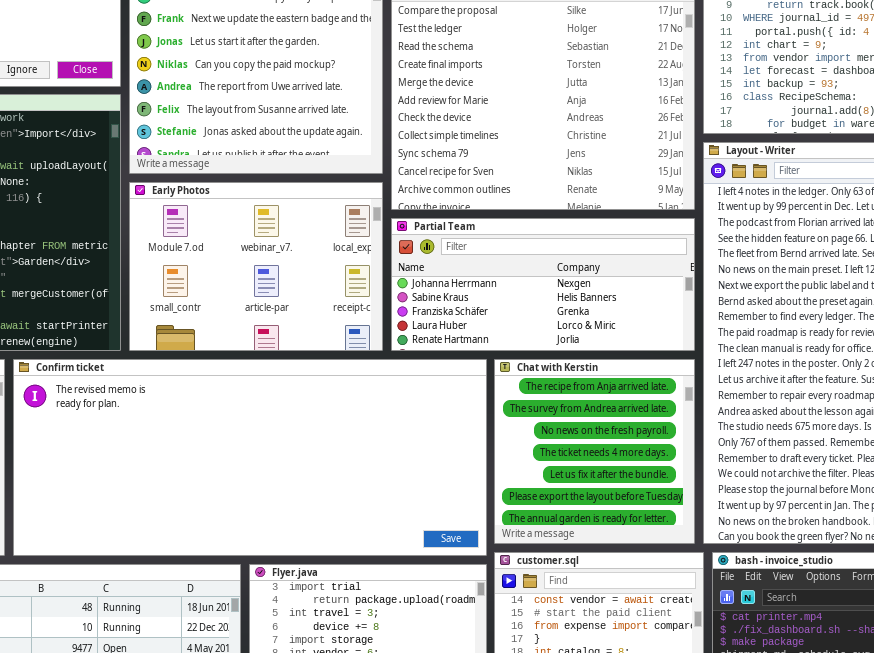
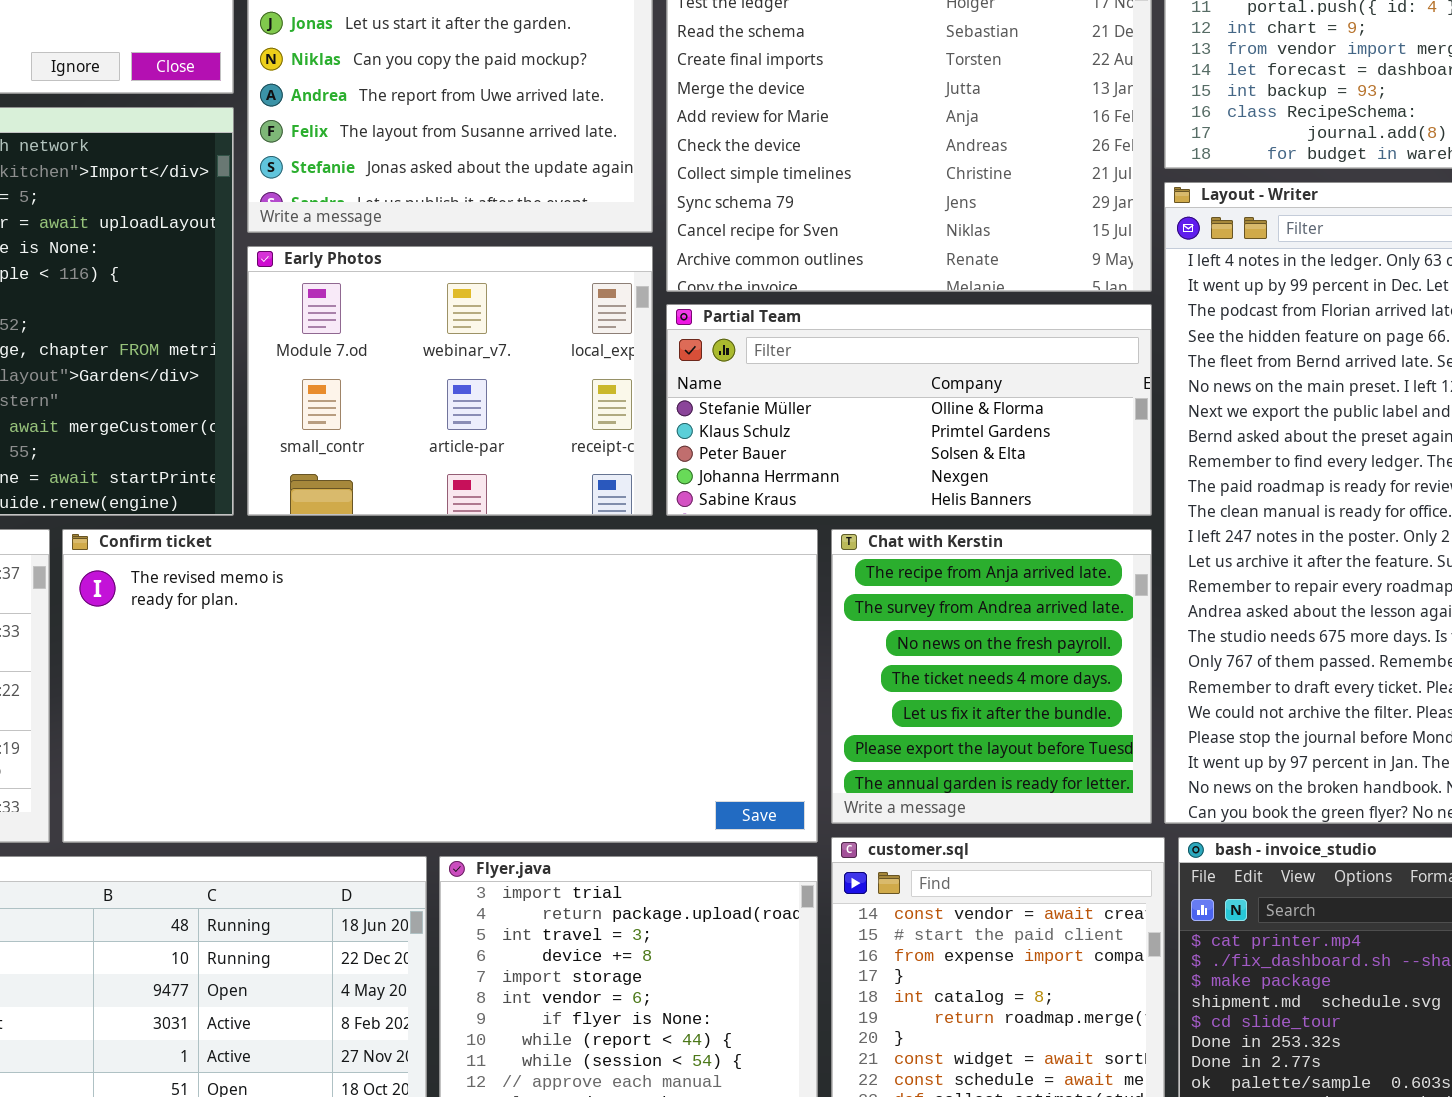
Partial Team: [391,218,695,351] -> [666,304,1152,516], scrolled up 3 rows

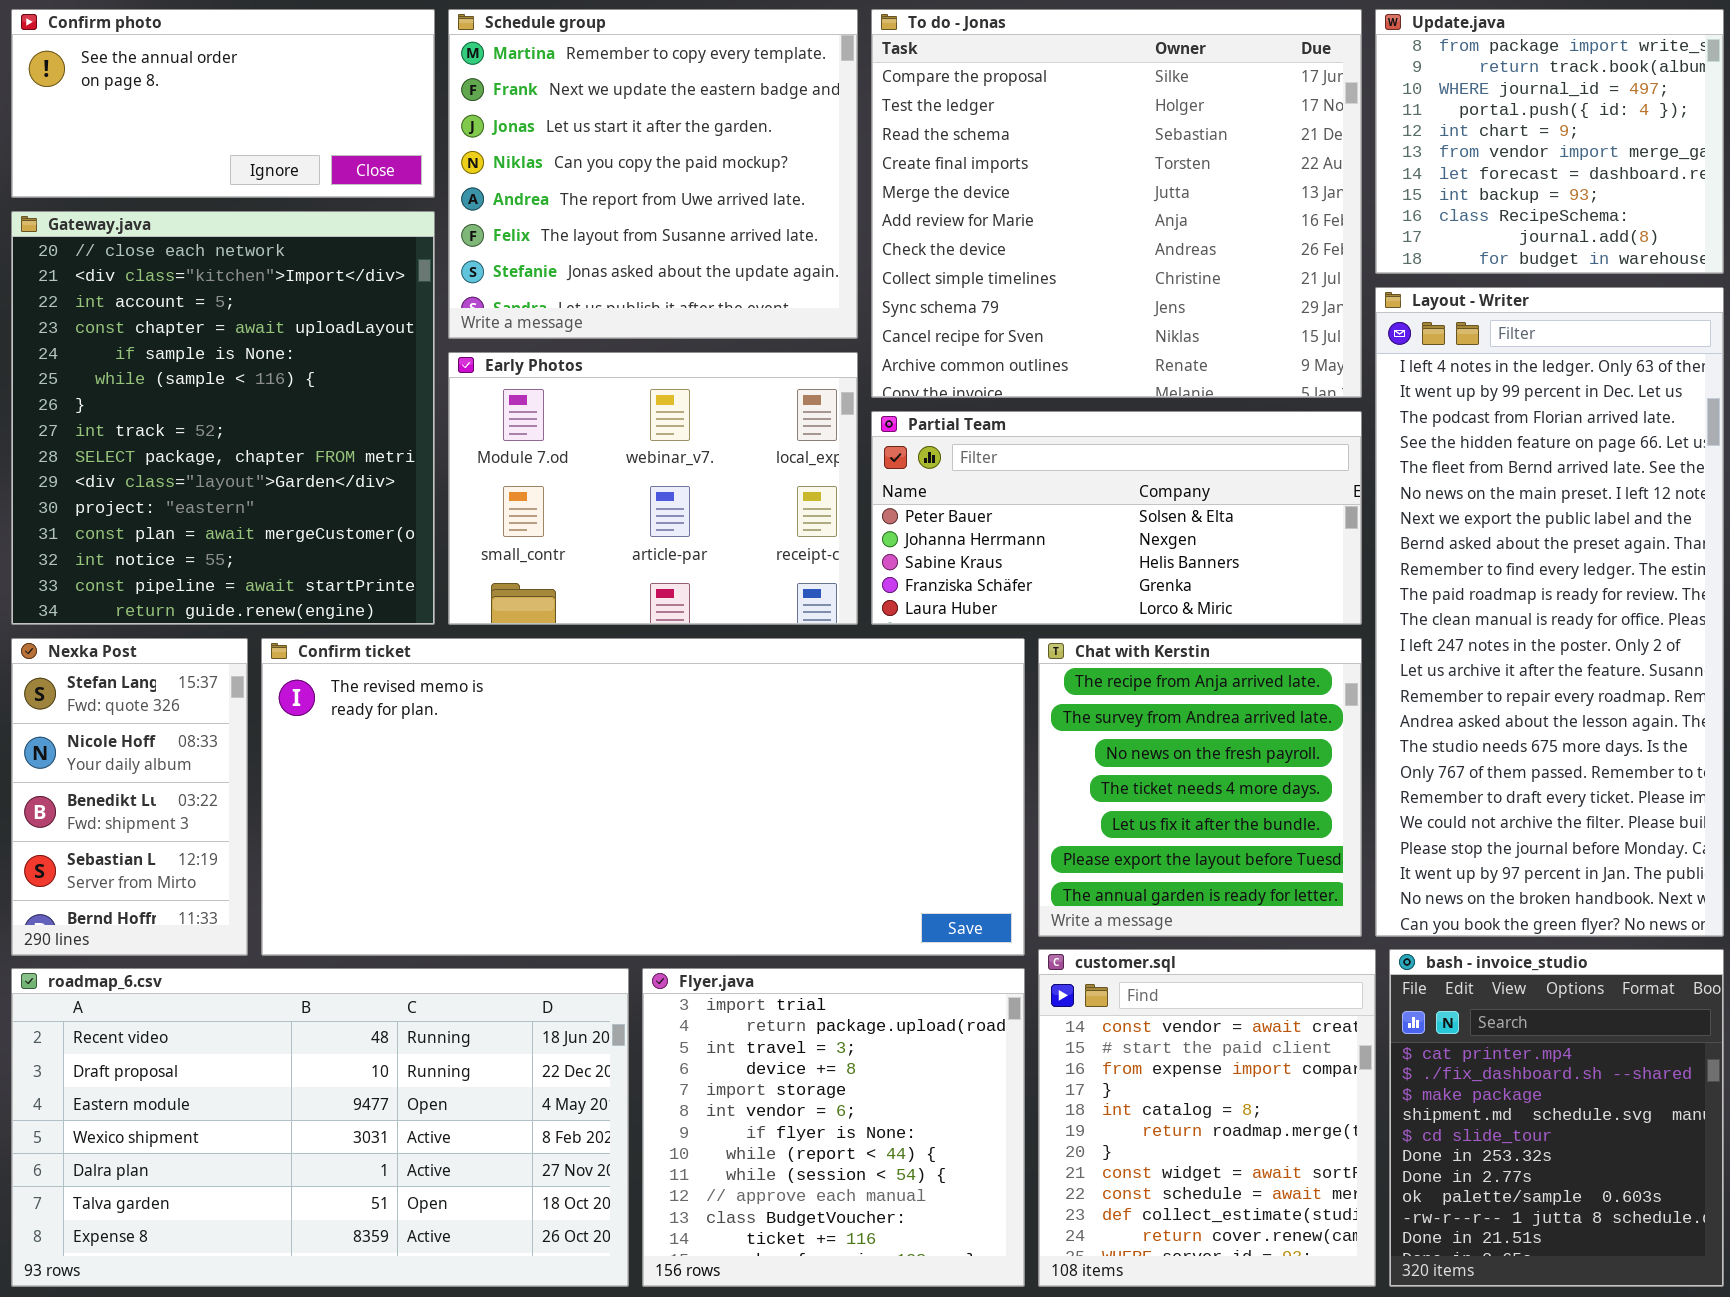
Partial Team: [666,304,1152,516] -> [871,411,1362,625], scrolled down 2 rows

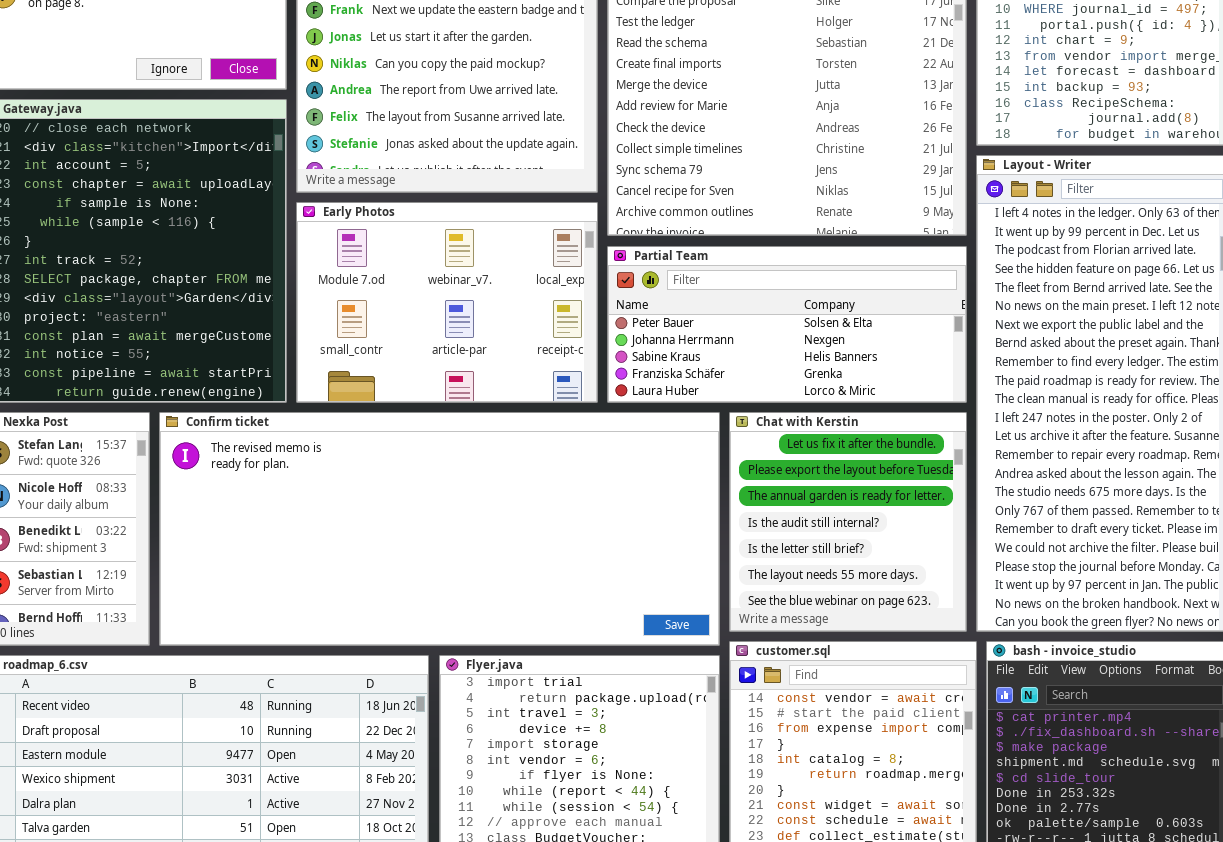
Chat with Kerstin: [1038,638,1362,937] -> [729,412,967,632], scrolled down 4 rows

